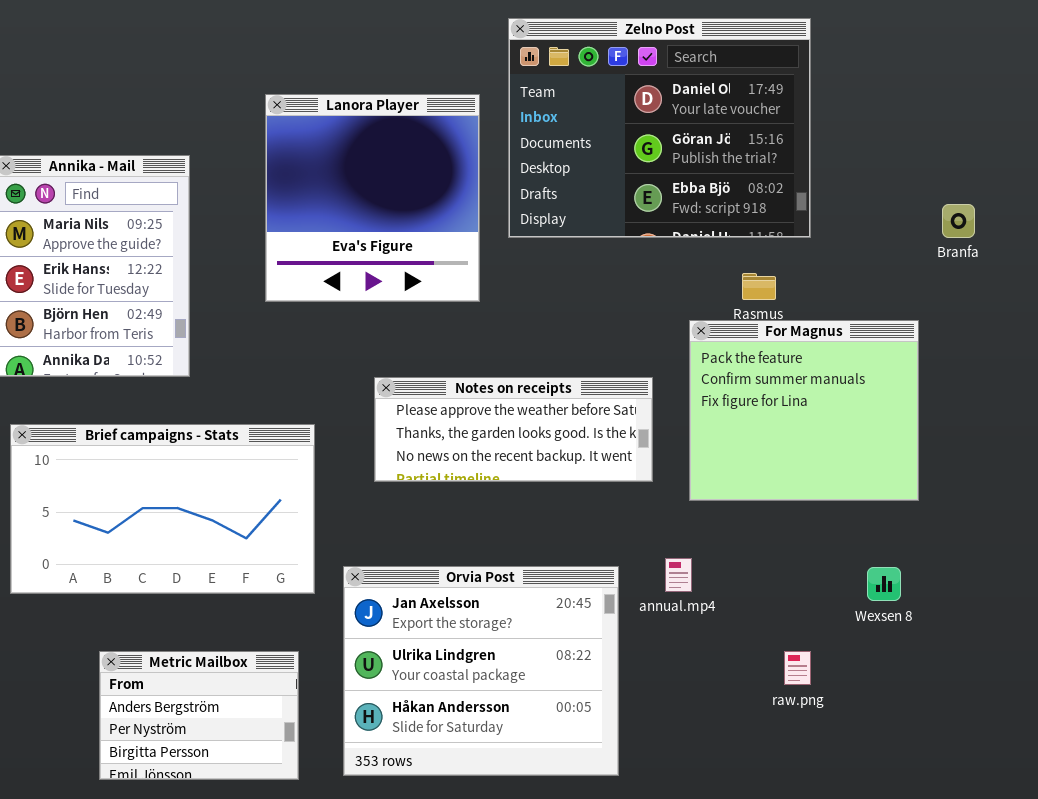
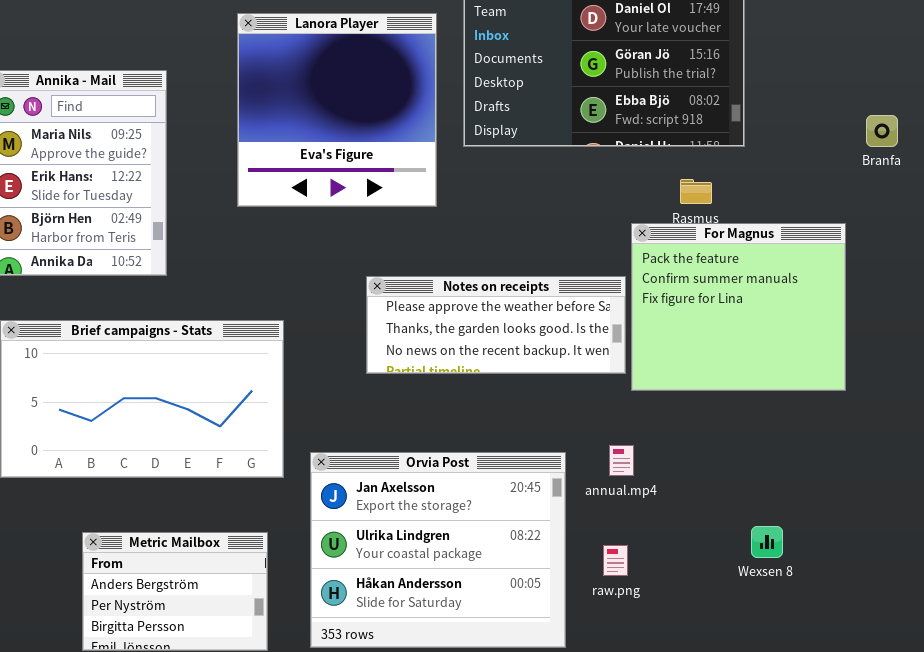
Notes on receipts: [374,377,653,482] -> [366,276,626,374], moved
Wexsen 8: [867,567,901,601] -> [751,526,783,558], moved
raw.png: [784,651,811,685] -> [603,545,628,576], moved

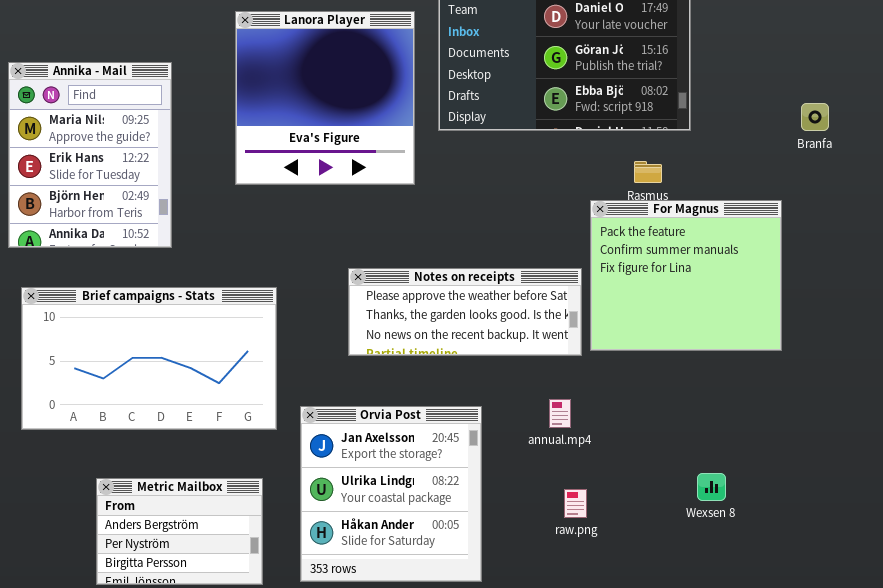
Notes on receipts: [366,276,626,374] -> [348,268,582,356], moved
annual.mp4: [609,445,634,476] -> [549,399,571,428], moved
Orvia Post: [310,452,566,648] -> [300,406,482,582], resized

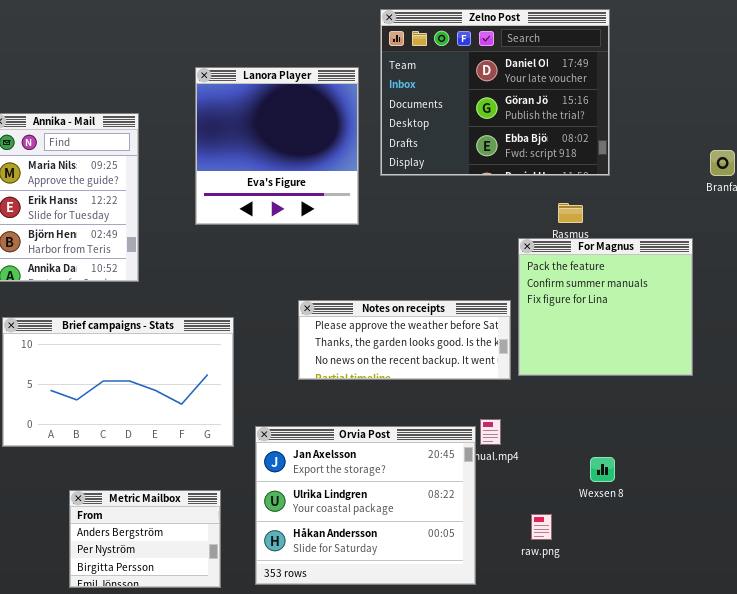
Orvia Post: [300,406,482,582] -> [255,426,476,585], resized
Wexsen 8: [697,473,726,501] -> [590,457,615,482], moved
raw.png: [564,489,587,518] -> [531,514,552,540], moved

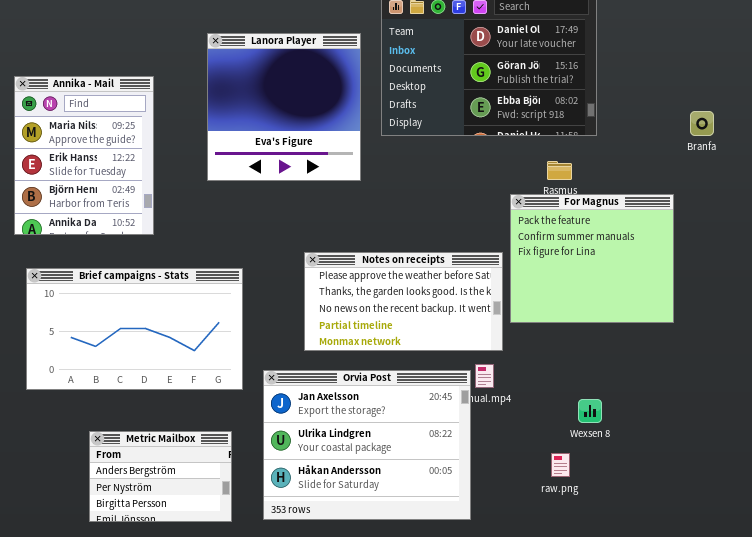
Notes on receipts: [298,300,511,380] -> [304,252,503,351], resized
raw.png: [531,514,552,540] -> [551,453,570,477], moved

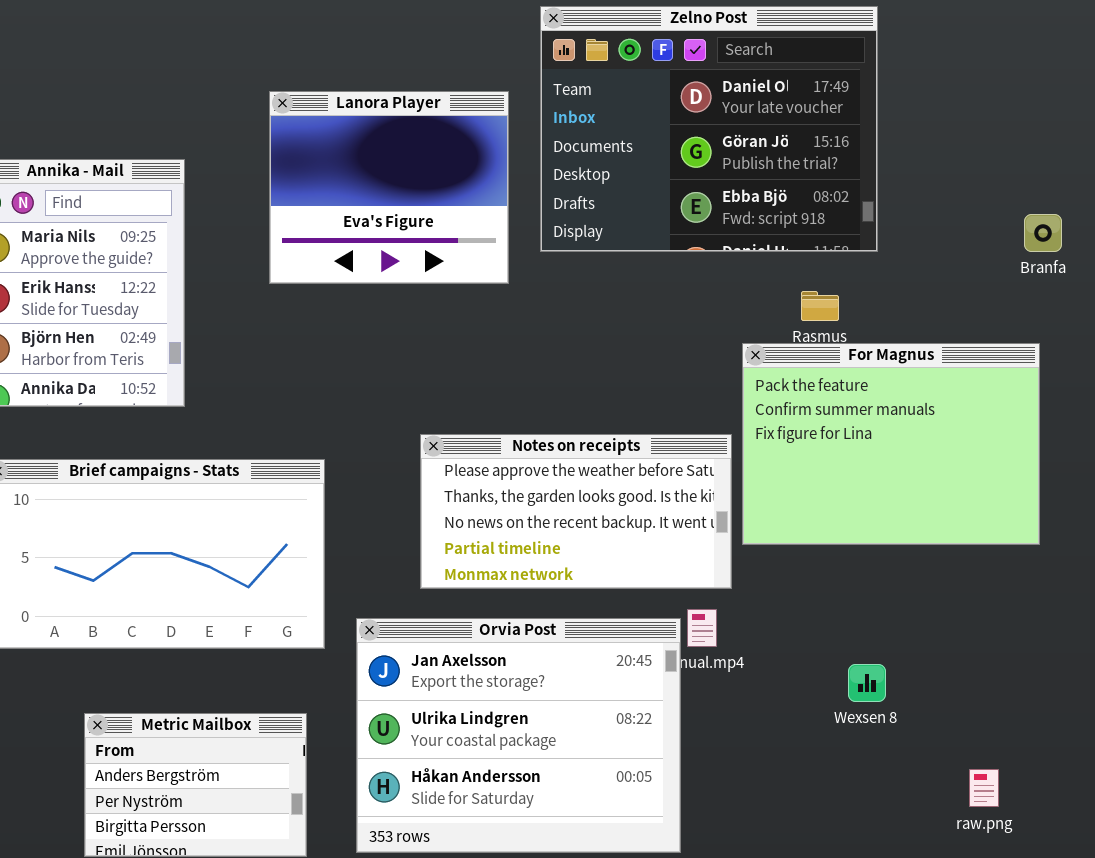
Lanora Player: [207,33,361,181] -> [269,91,509,284], resized
For Magnus: [510,194,674,323] -> [742,343,1040,545], resized
raw.png: [551,453,570,477] -> [969,769,999,807], moved

